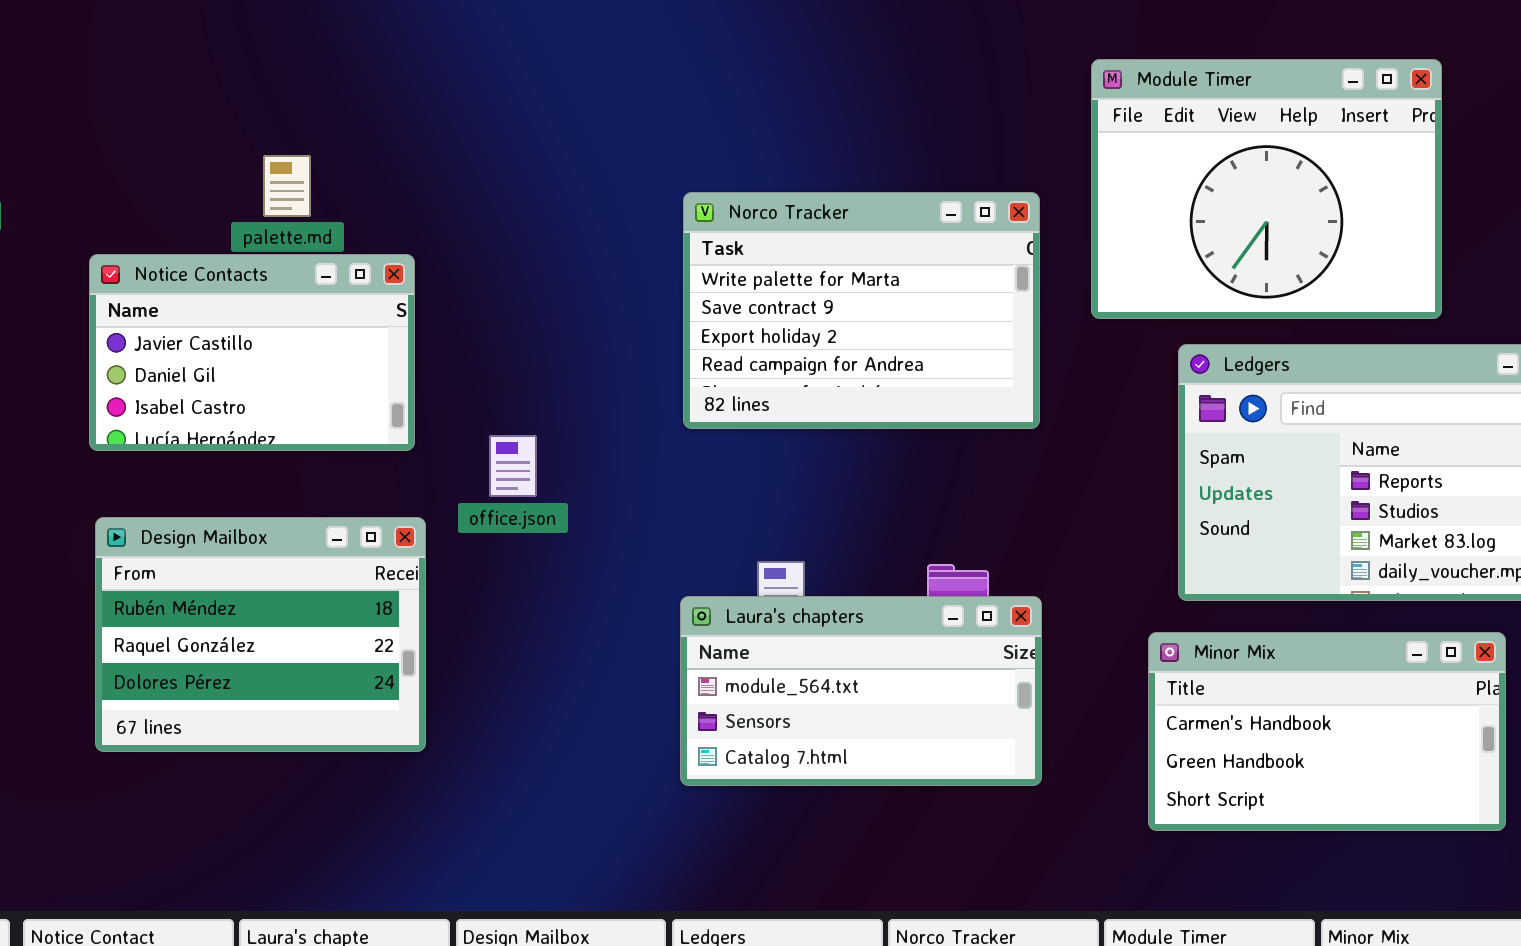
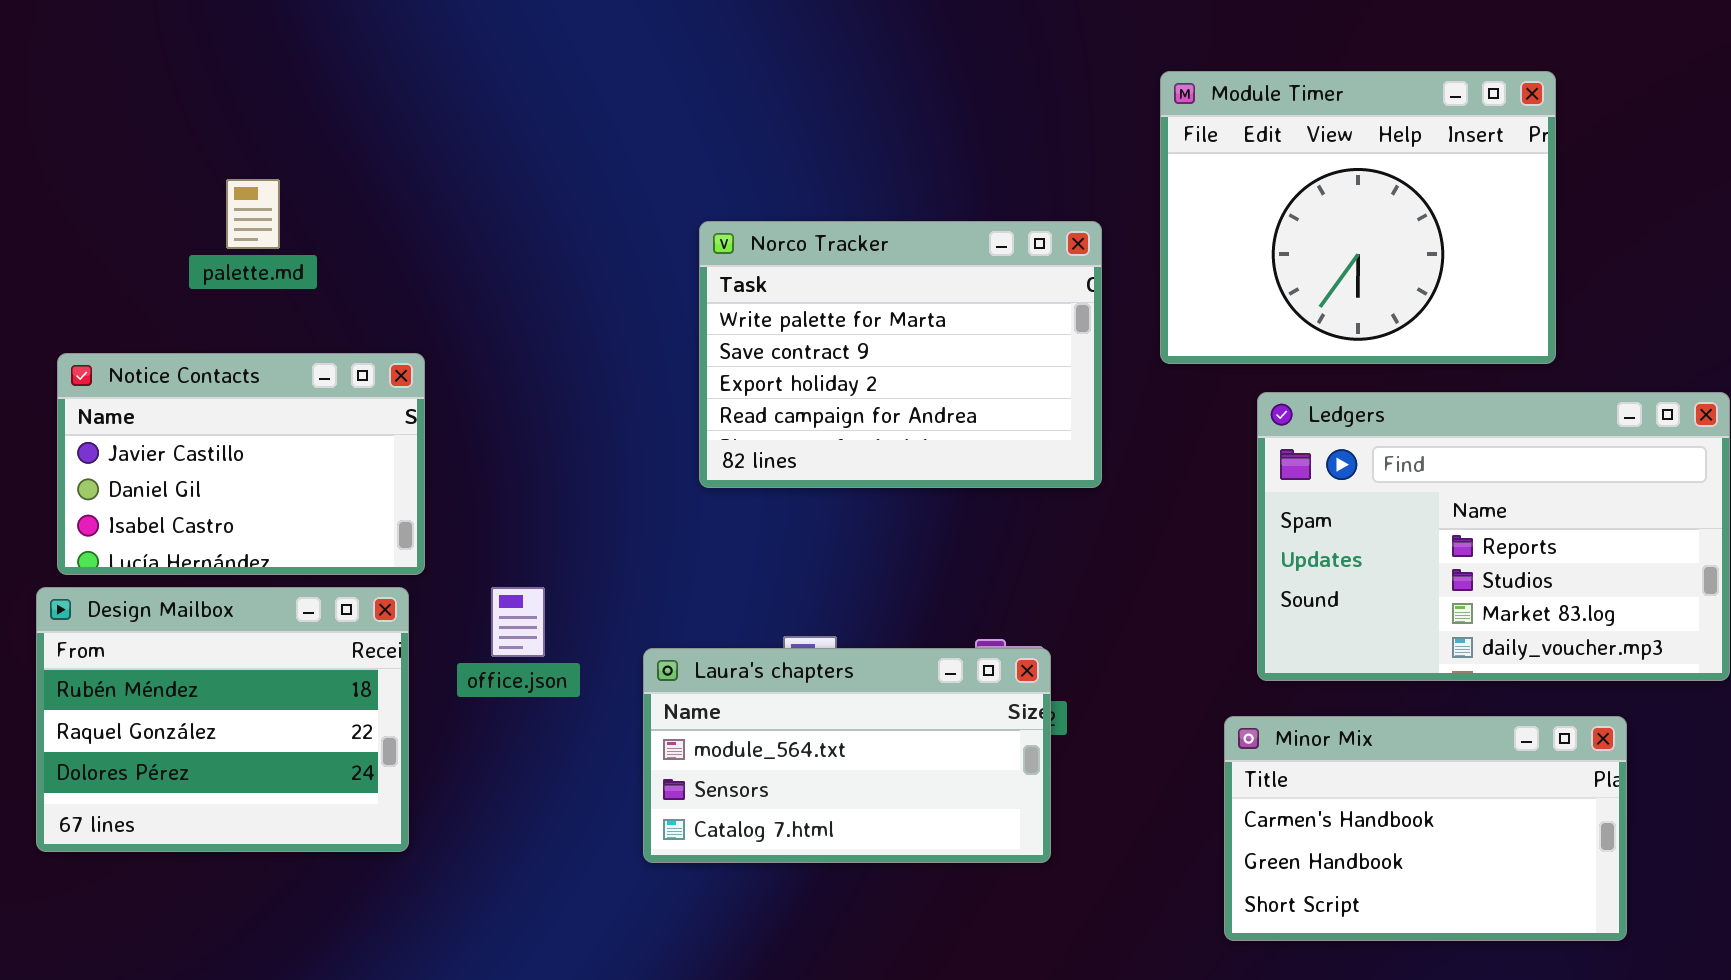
Notice Contacts: [89,254,415,451] -> [57,353,425,575], moved
office.json: [489,435,537,497] -> [491,587,545,657], moved
Laura's chapters: [680,596,1042,786] -> [643,648,1051,863], moved

